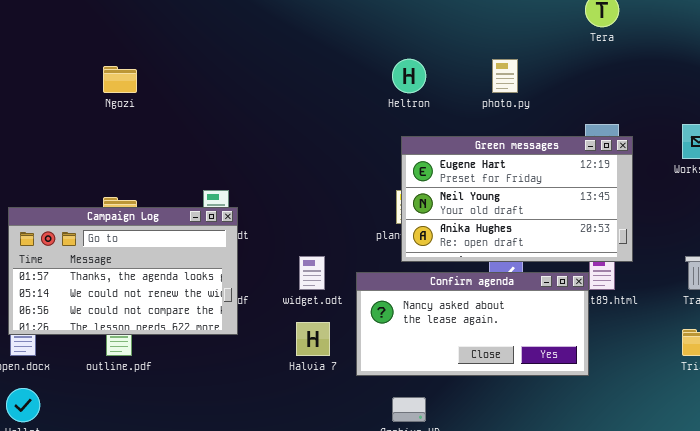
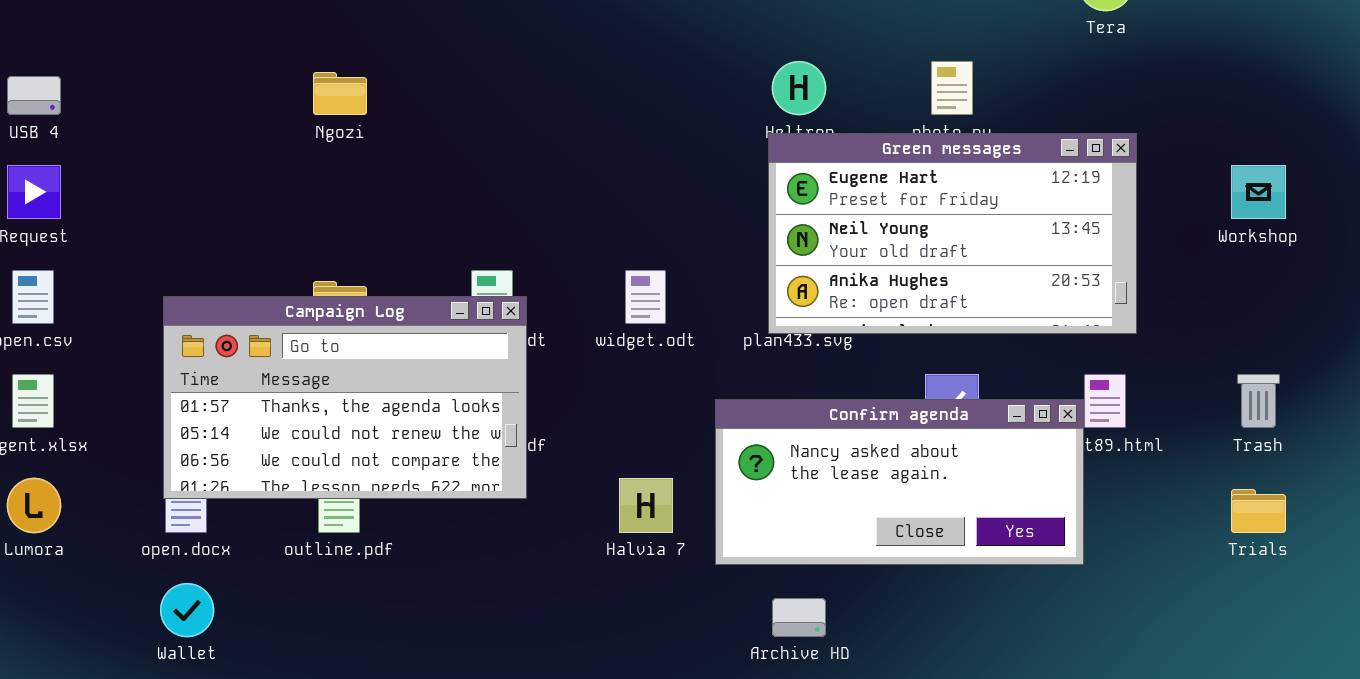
Green messages: [401,136,633,262] -> [768,133,1137,334], moved
widget.odt: [299,256,325,290] -> [625,270,666,324], moved

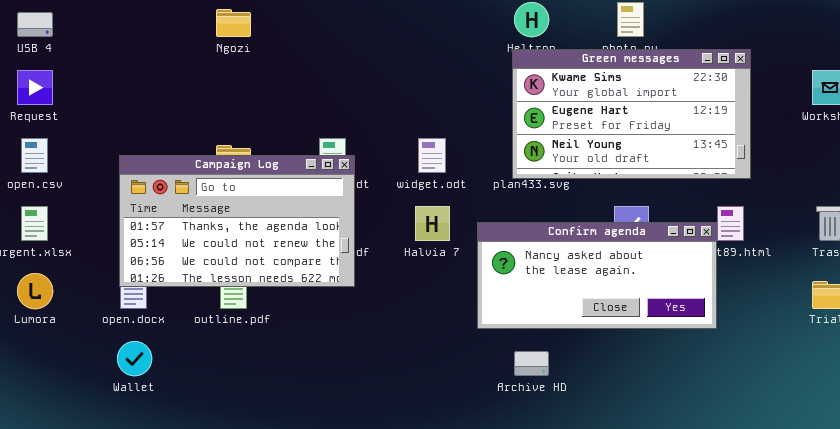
Green messages: [768,133,1137,334] -> [512,49,751,179], scrolled up 1 row
Halvia 7: [619,478,673,533] -> [415,206,450,241], moved

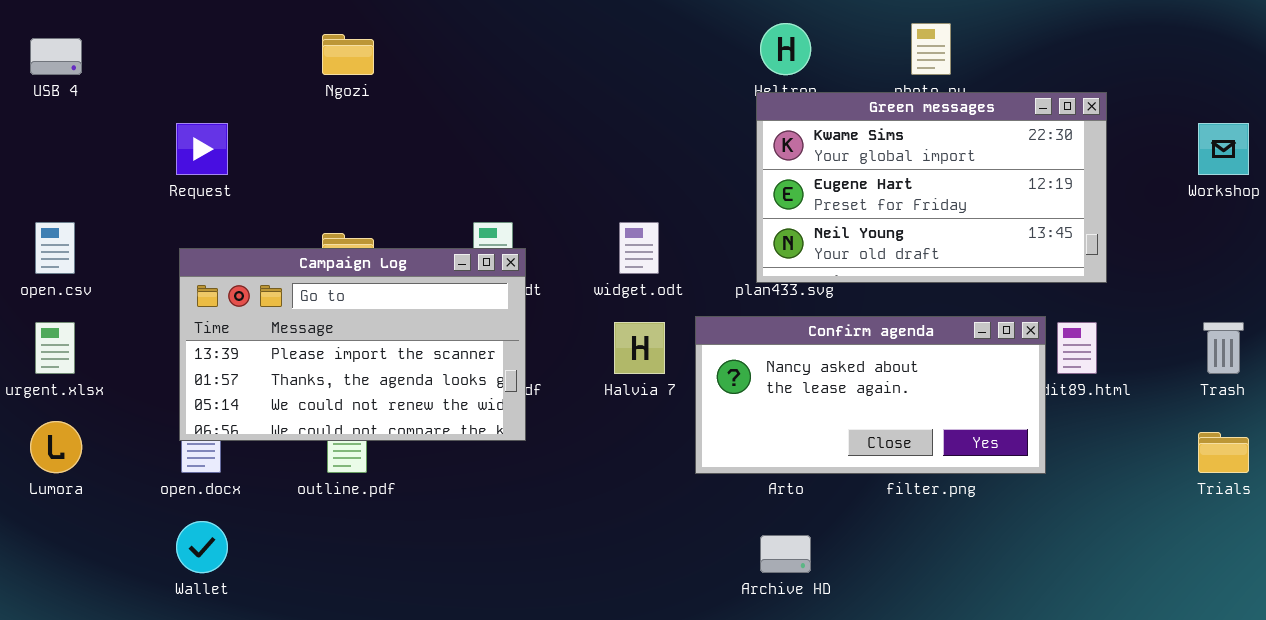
Request: [17,70,53,105] -> [176,123,228,175], moved
Campaign Log: [119,155,355,287] -> [179,248,526,441], scrolled up 1 row
Confirm agenda: [477,222,717,329] -> [695,316,1046,474], moved

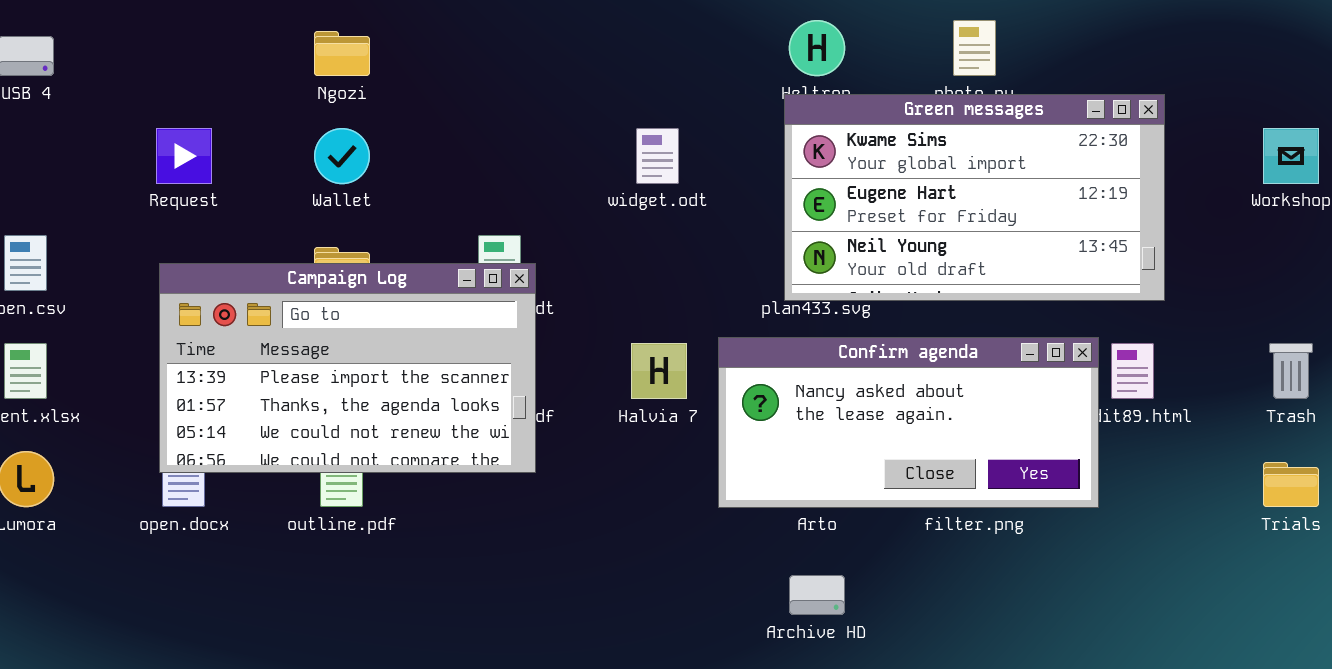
widget.odt: [619,222,659,274] -> [636,128,679,184], moved
Wallet: [176,521,228,573] -> [314,128,370,184], moved

